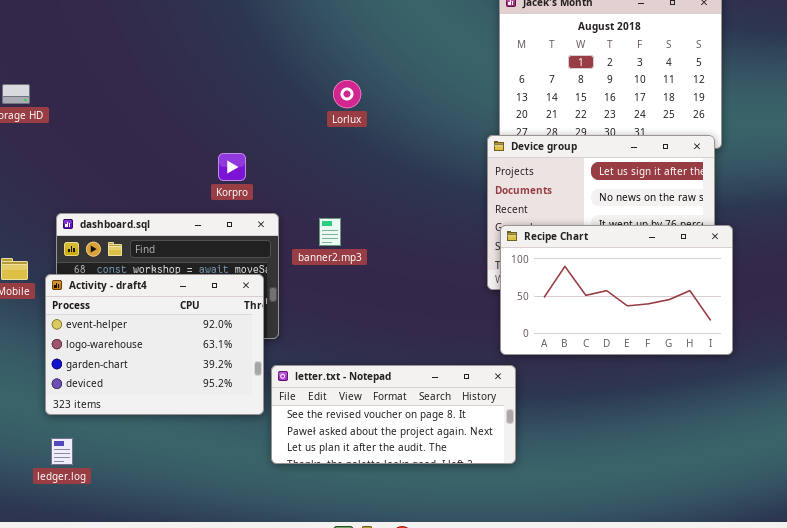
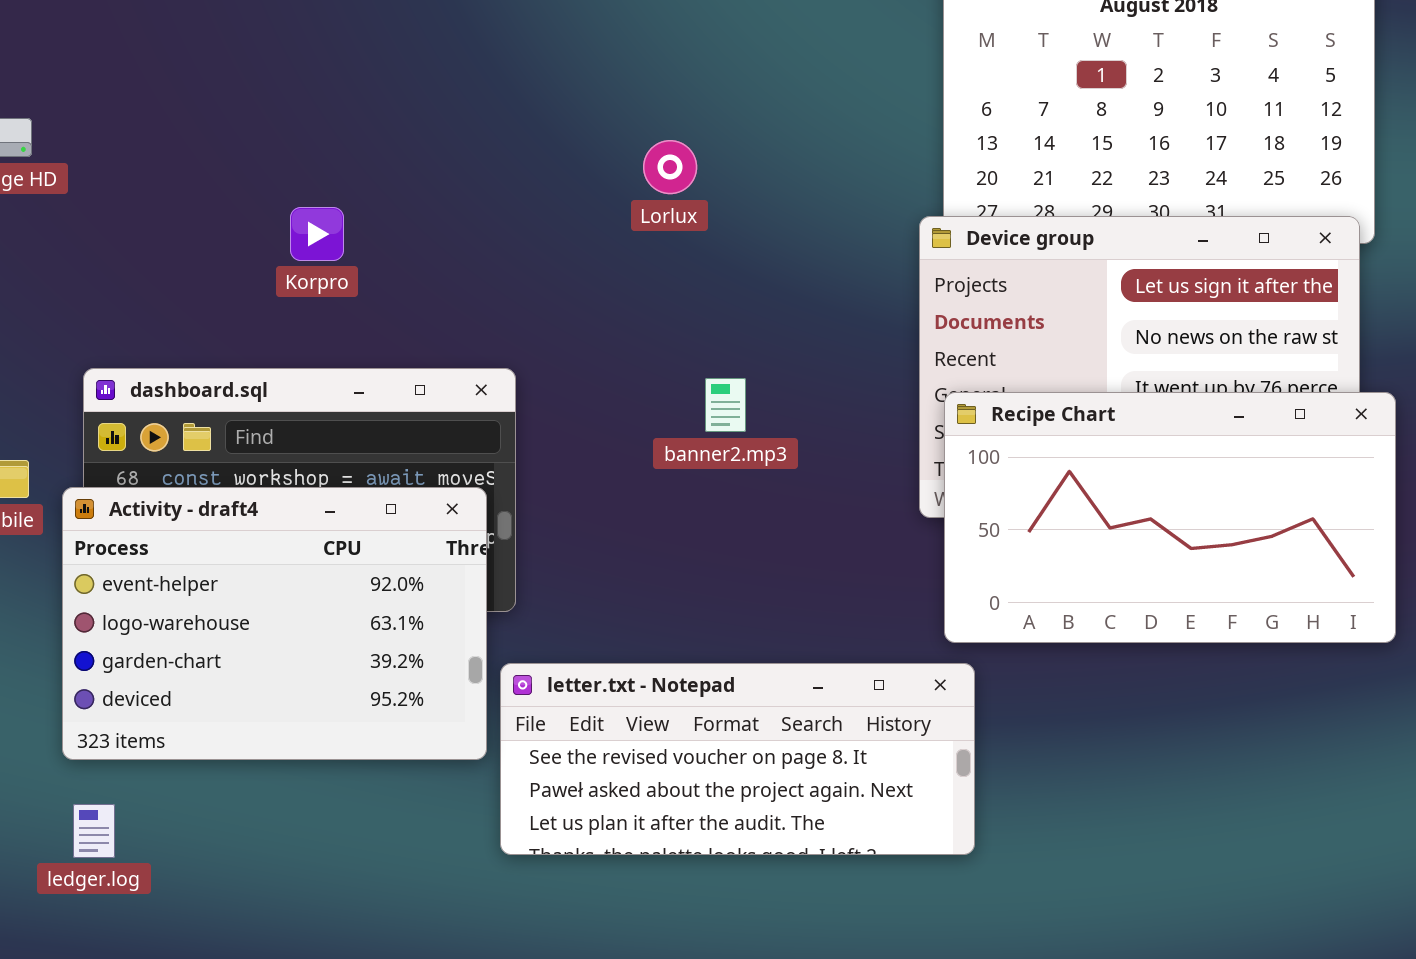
Lorlux: [333,80,361,108] -> [643,140,697,194], moved
Korpro: [218,153,246,181] -> [290,207,344,261], moved
banner2.mp3: [319,218,341,246] -> [705,378,746,432], moved

